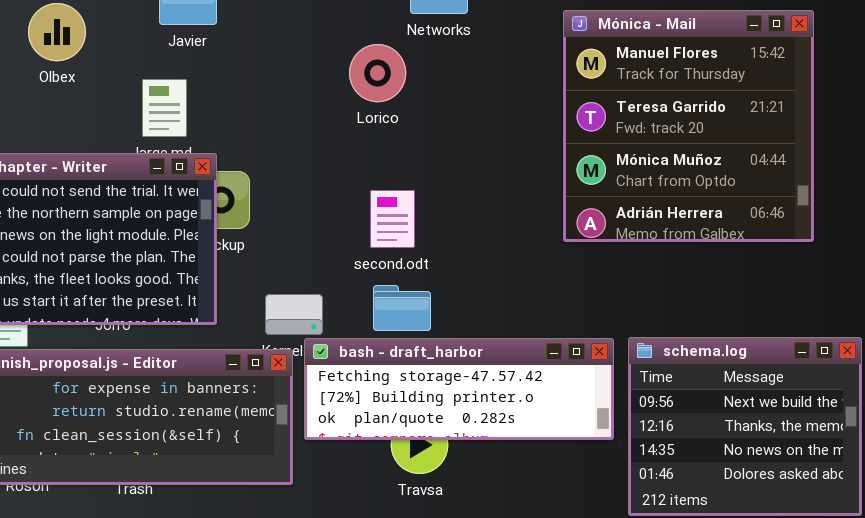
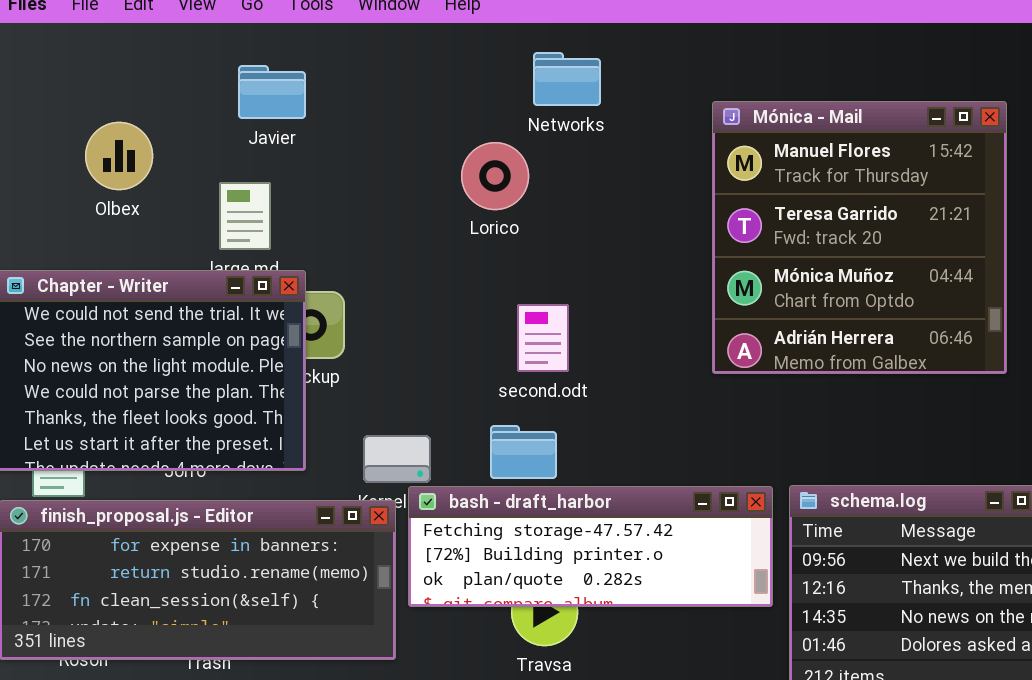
Olbex: [28,3,86,61] -> [85,122,153,190], moved
second.odt: [370,190,415,248] -> [517,304,569,372], moved

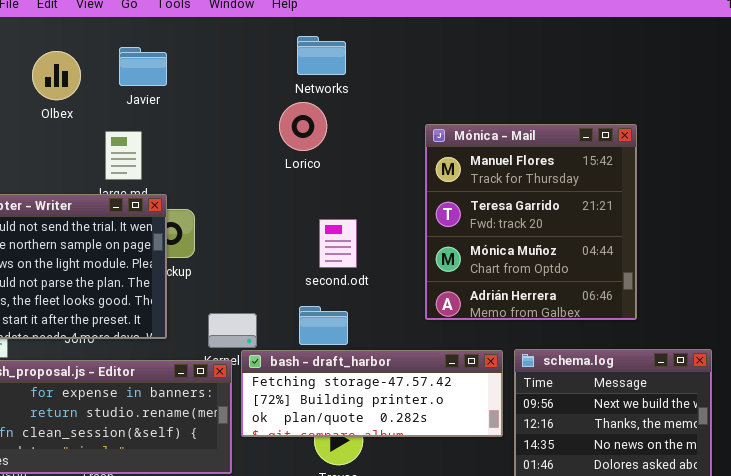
Networks: [533,52,601,106] -> [297,36,346,75], moved
Mónica - Mail: [712,101,1007,374] -> [425,124,637,320], moved
Olbex: [85,122,153,190] -> [32,51,81,100], moved

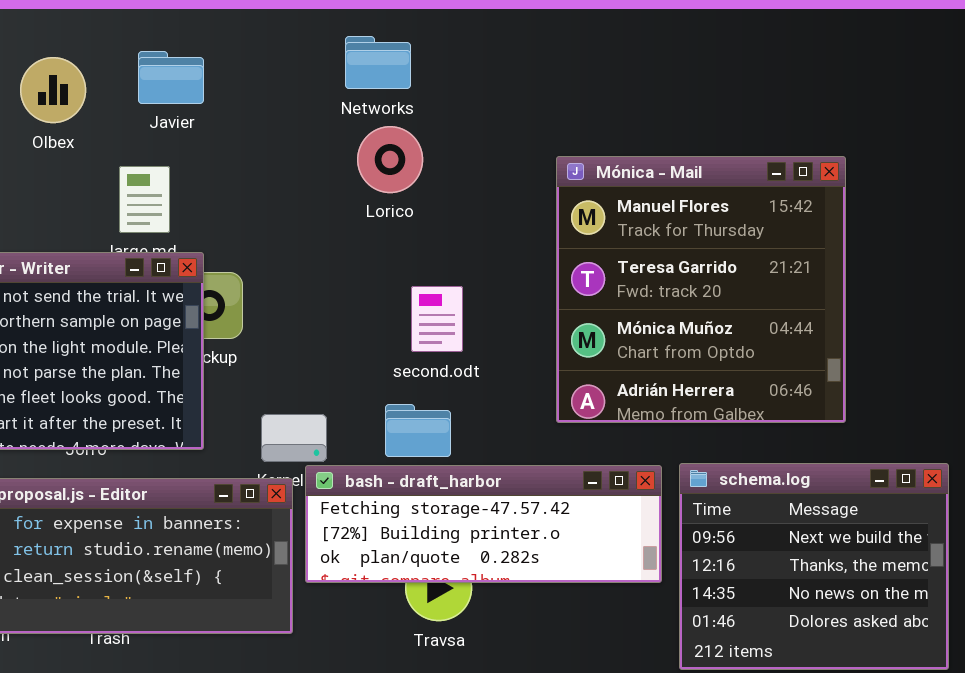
Networks: [297,36,346,75] -> [345,36,411,89], moved

